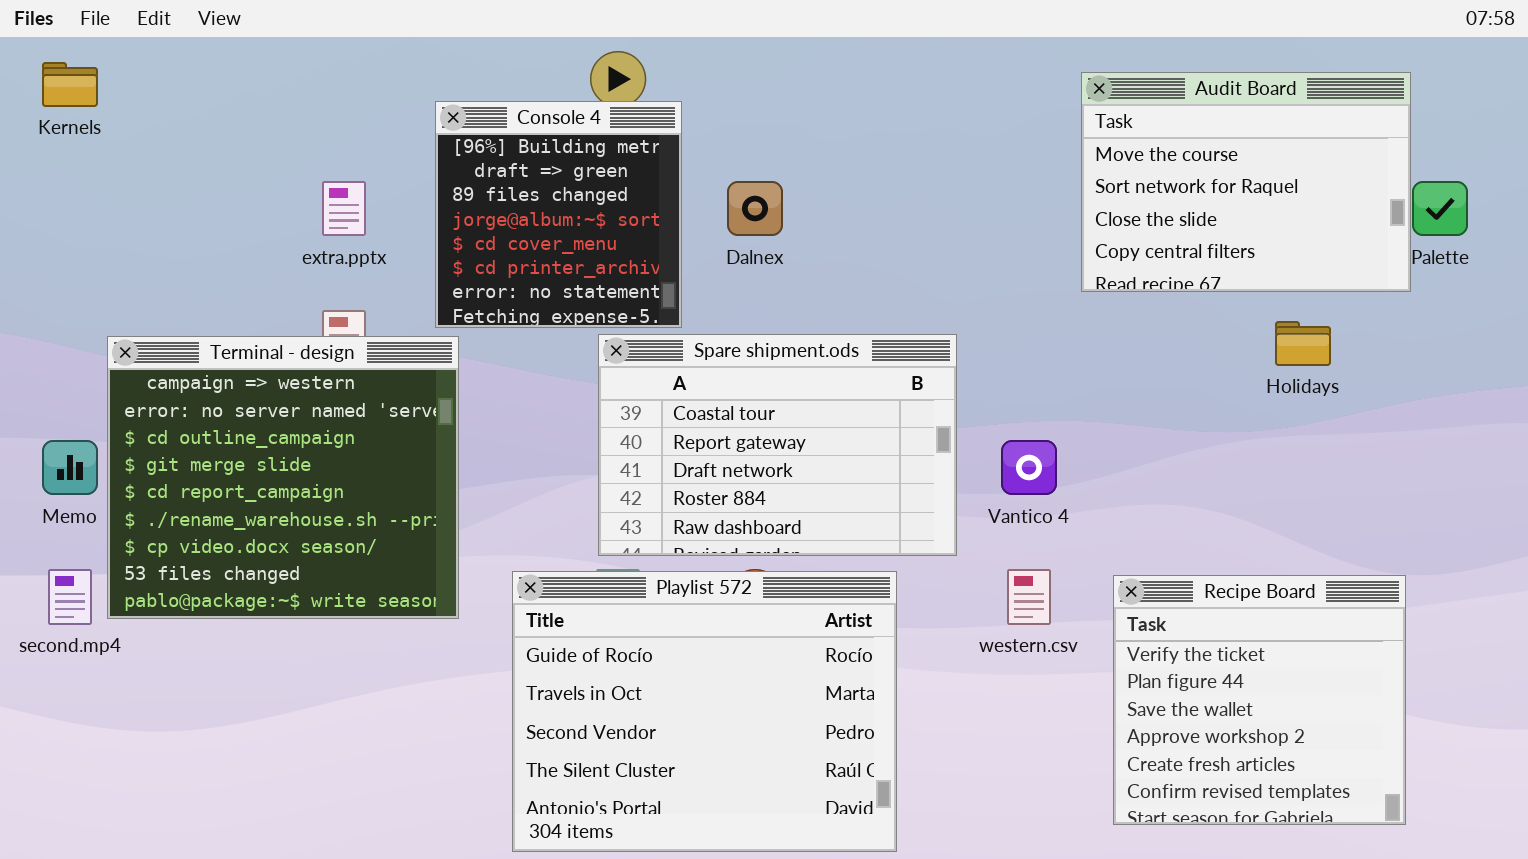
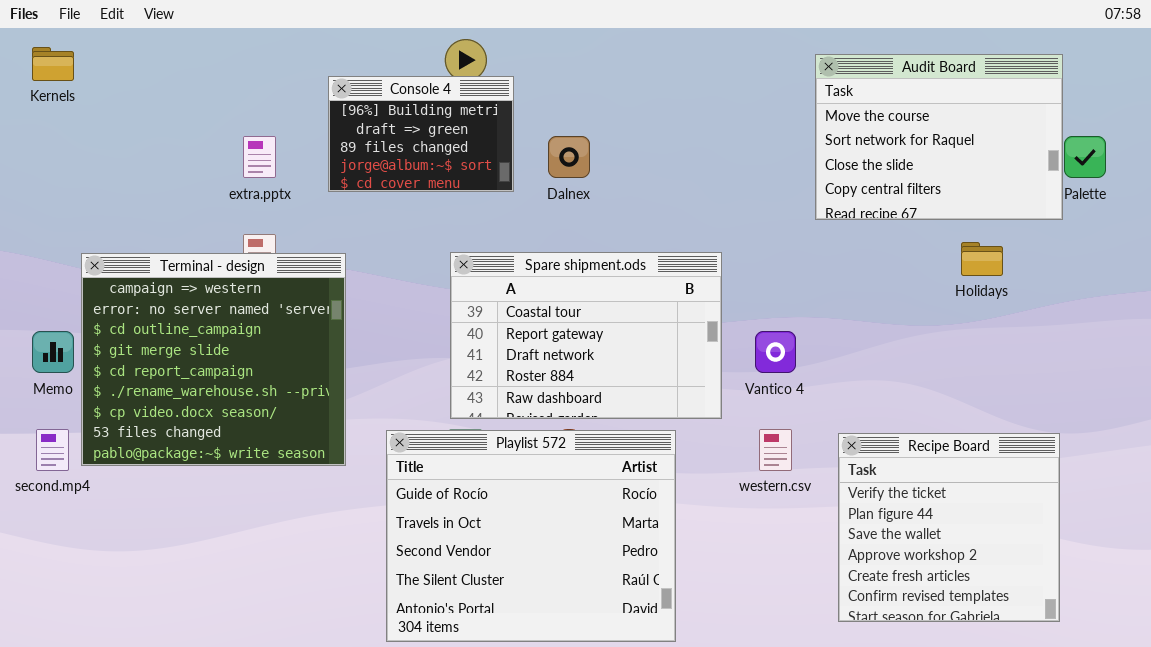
Console 4: [435,101,682,328] -> [328,76,514,192], resized

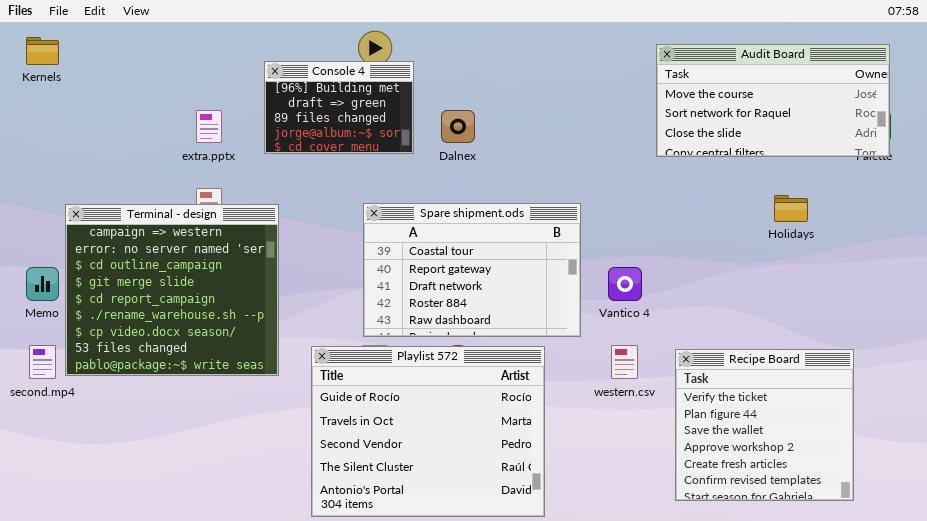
Audit Board: [815,54,1063,220] -> [656,44,890,157], resized

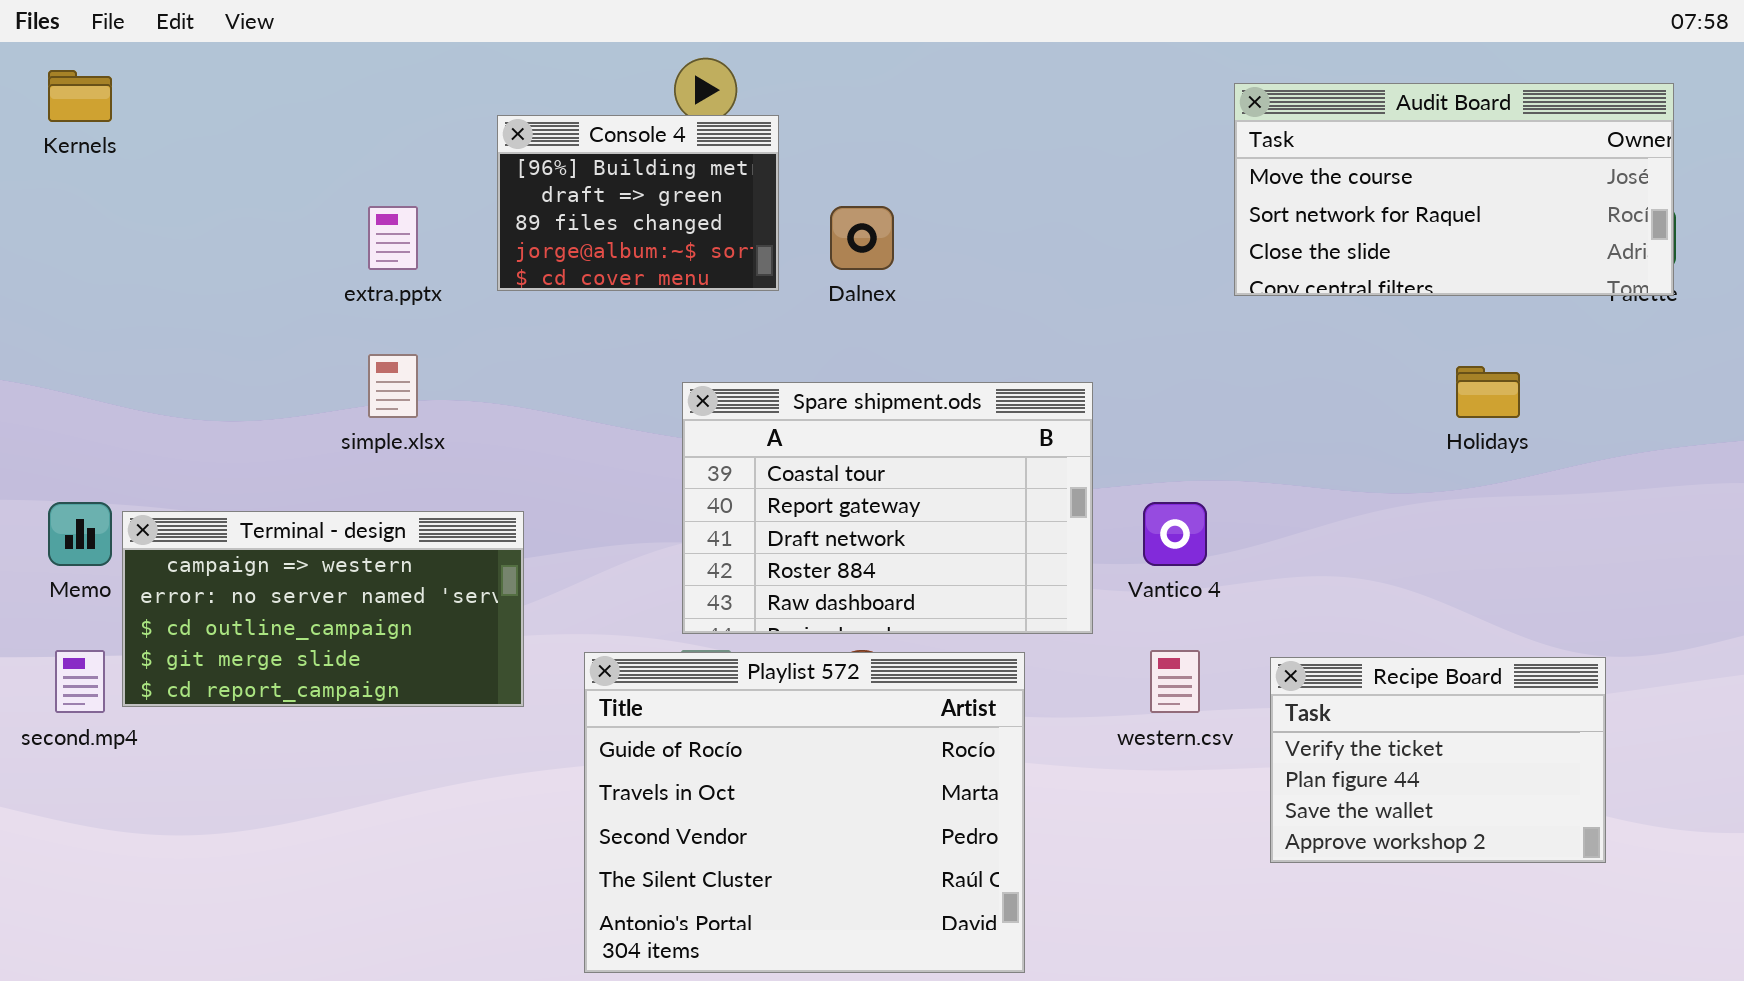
Terminal - design: [65,204,279,376] -> [122,511,524,707], resized
Recipe Board: [675,349,854,501] -> [1270,657,1606,863], resized

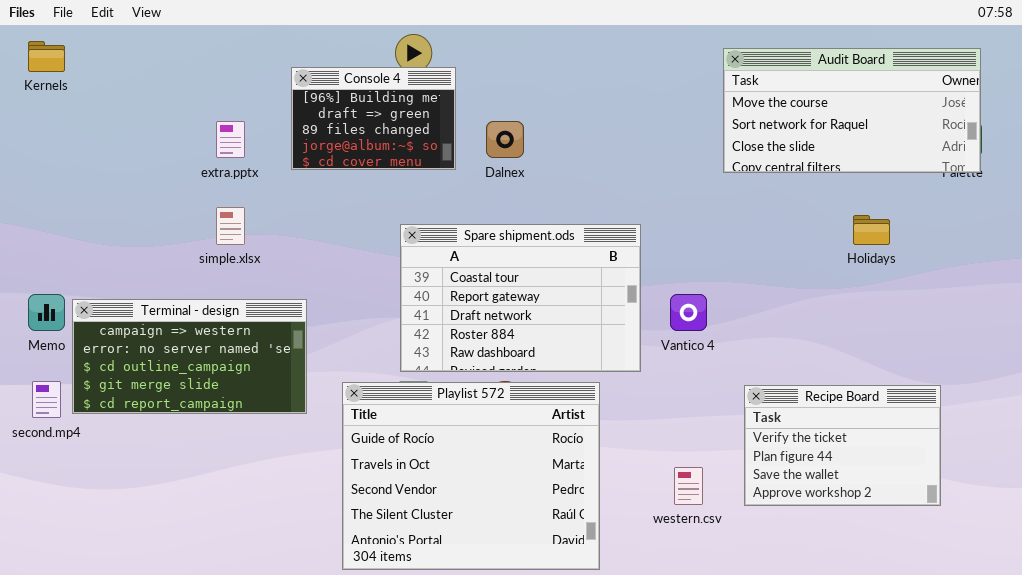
western.csv: [1150,650,1200,713] -> [674,467,703,505], moved

